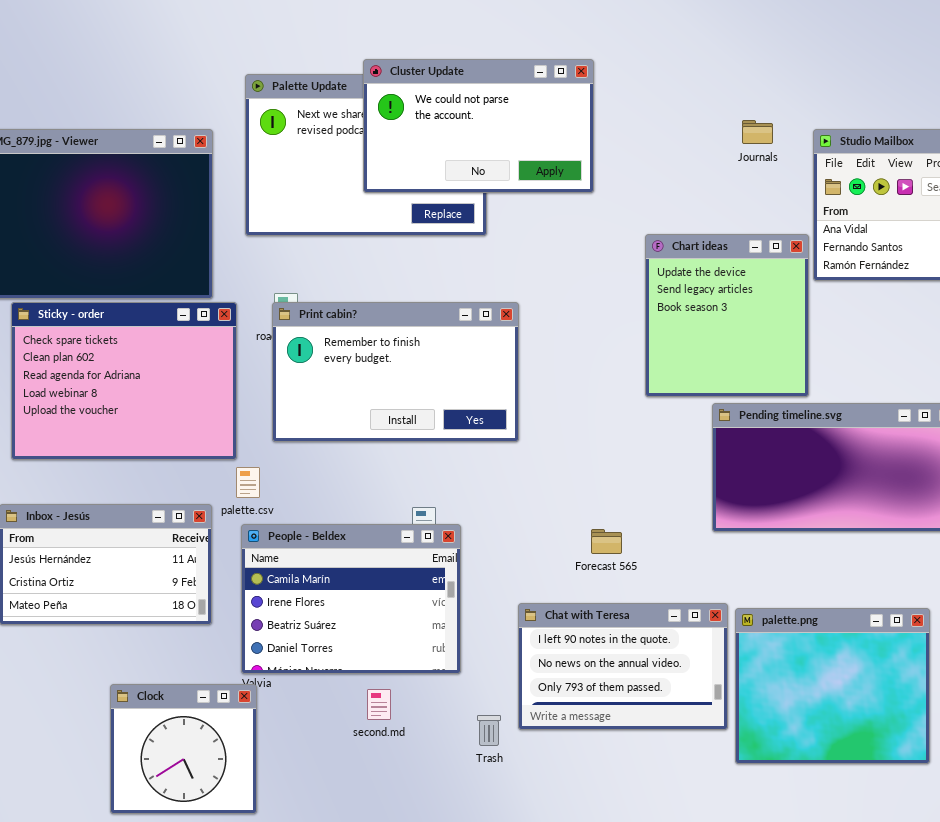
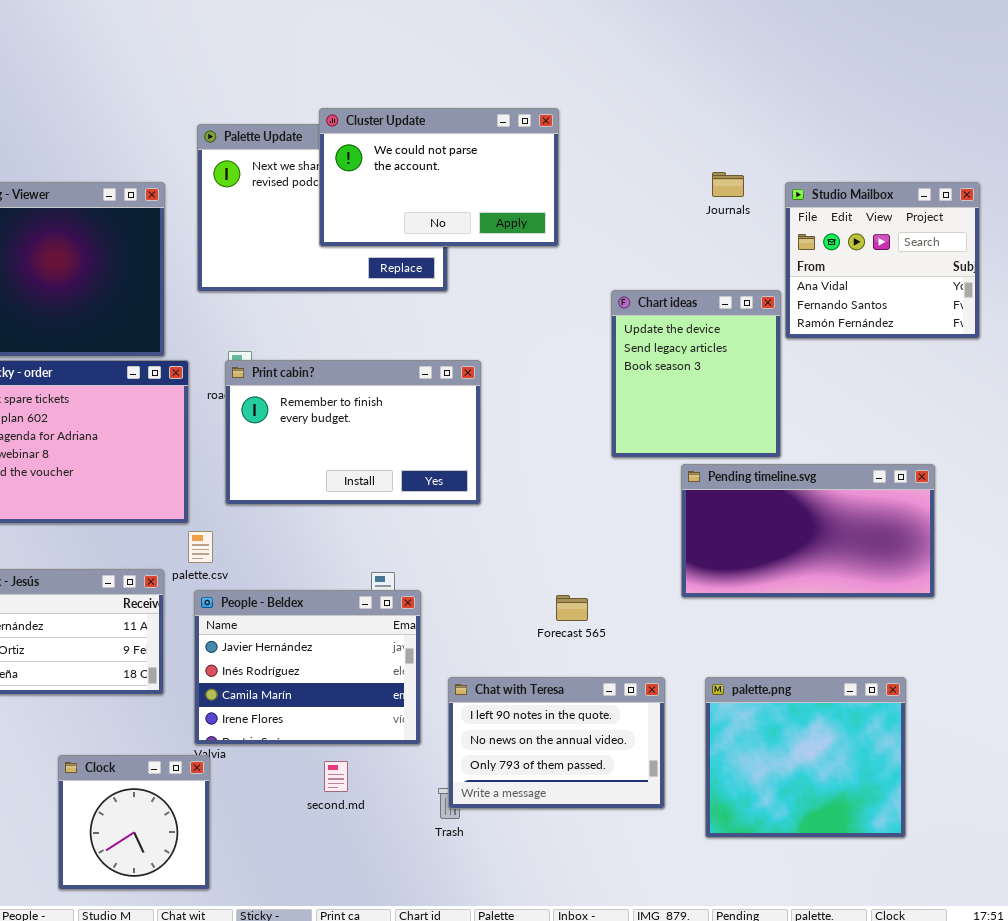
People - Beldex: [241,524,461,674] -> [194,590,421,745], scrolled up 2 rows
Chat with Teresa: [518,603,728,730] -> [448,677,665,809], moved

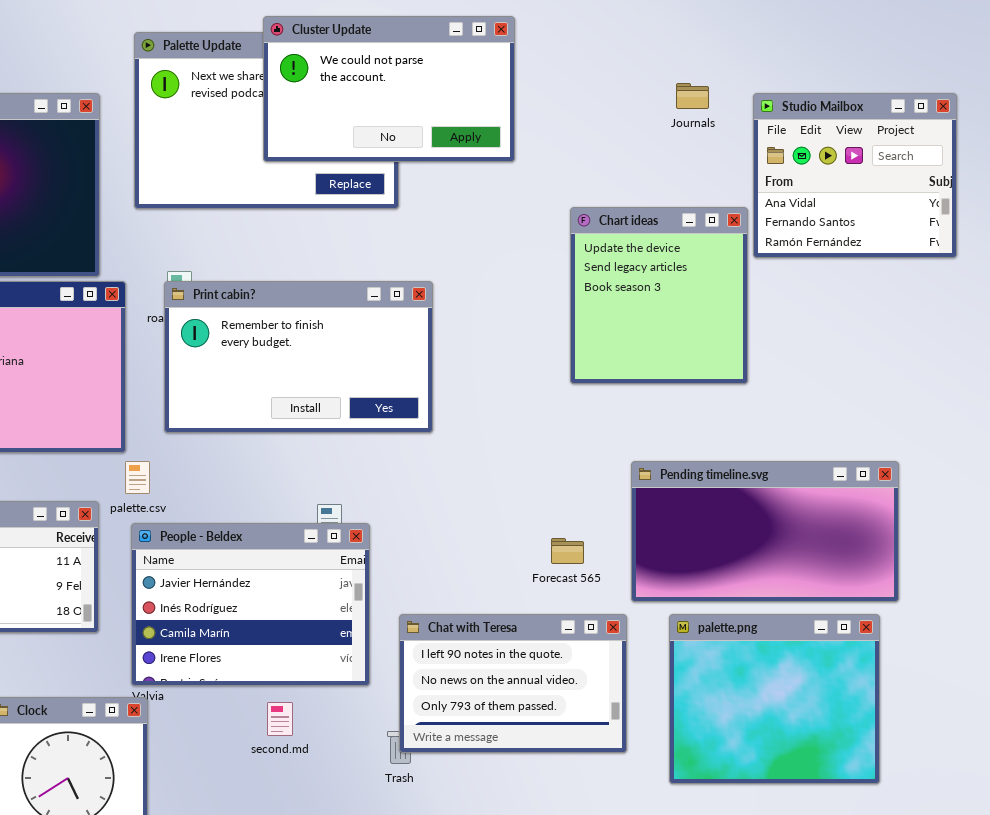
Pending timeline.svg: [681,464,935,598] -> [631,461,899,602], moved
Forecast 565: [556,595,588,621] -> [551,538,584,564], moved

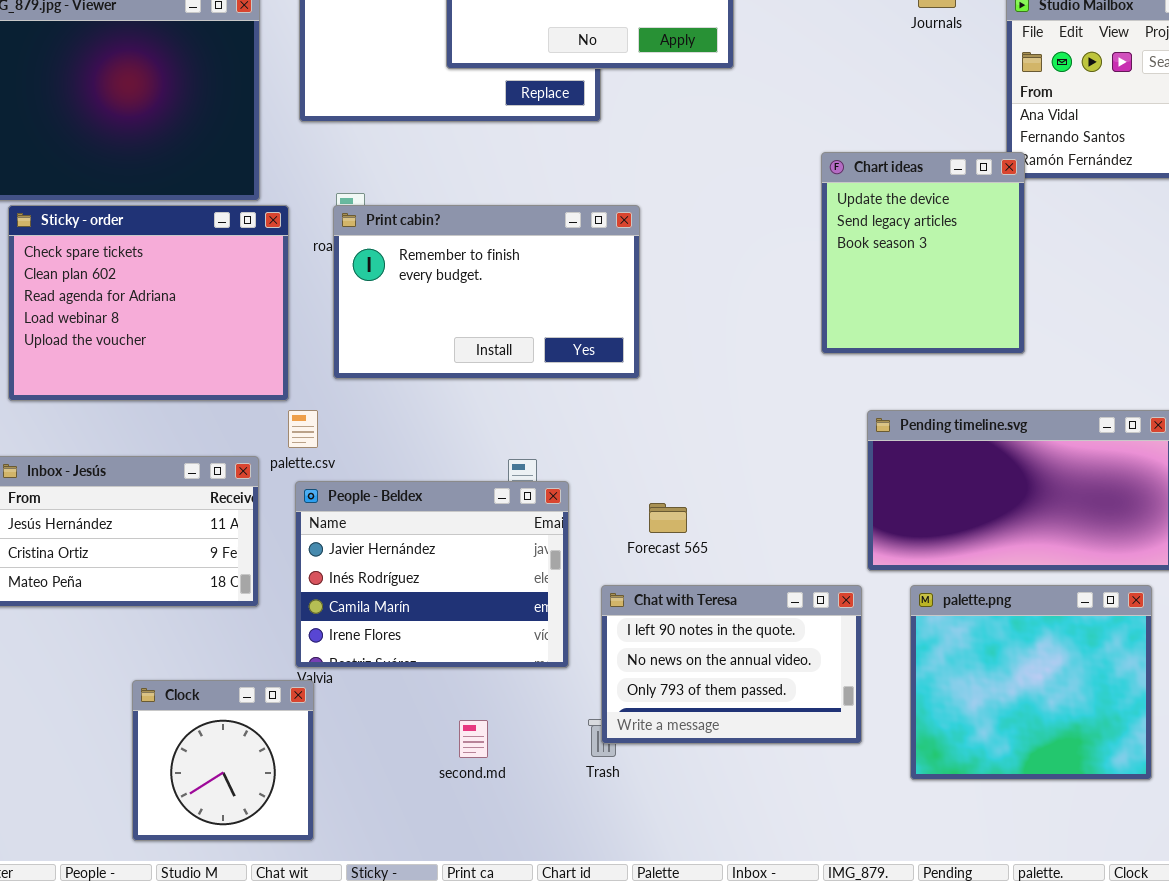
Chart ideas: [570,207,748,384] -> [821,152,1025,354], moved
Forecast 565: [551,538,584,564] -> [649,503,687,533], moved
second.md: [267,702,293,736] -> [459,720,488,758], moved

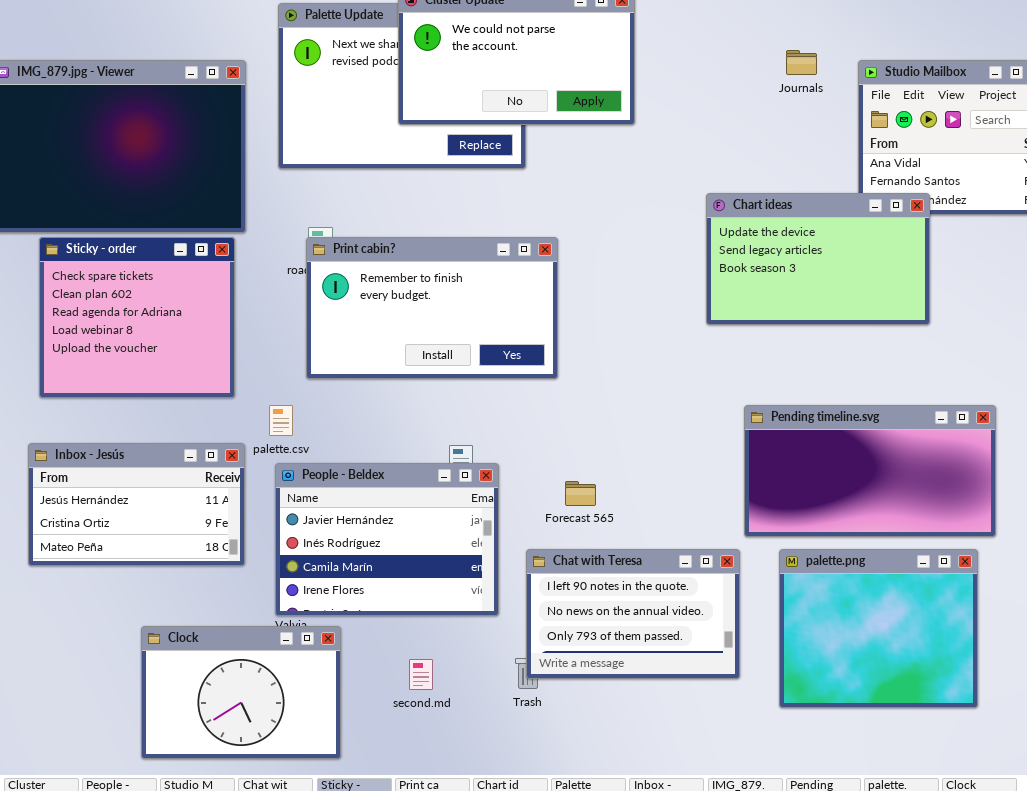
Chart ideas: [821,152,1025,354] -> [706,193,930,325], resized
Sticky - order: [8,205,289,401] -> [39,237,235,398], resized
Clock: [132,680,314,841] -> [141,626,341,759], resized

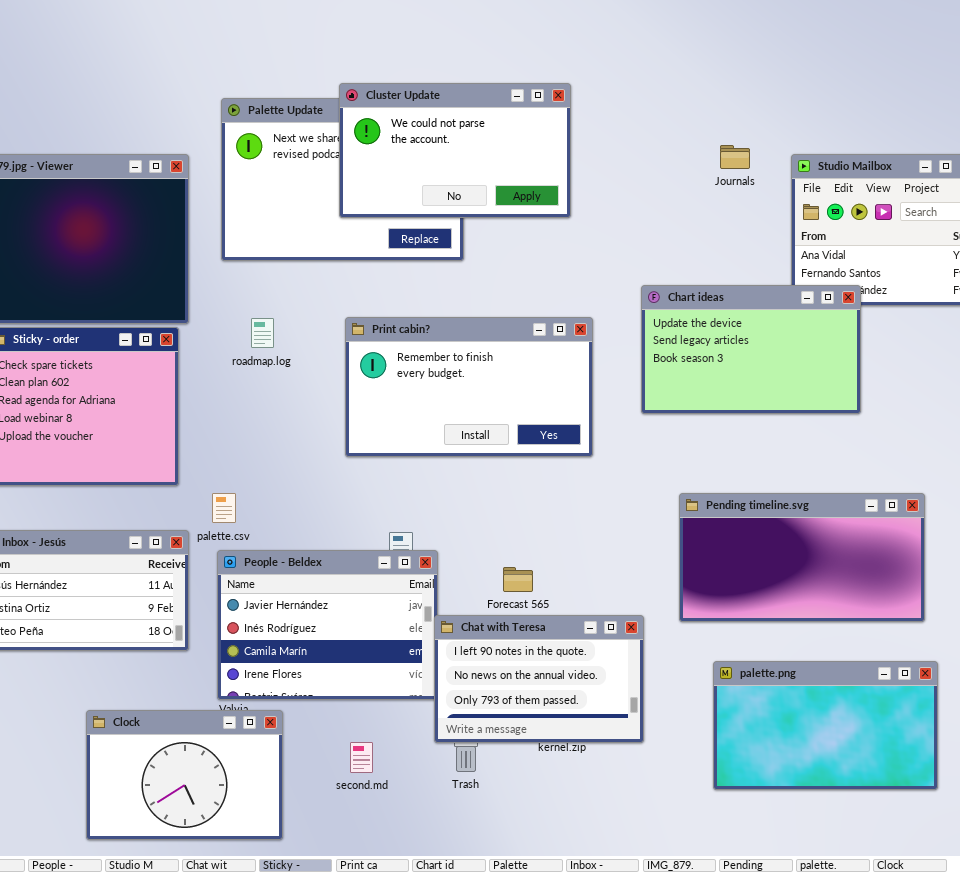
Print cabin?: [306,237,558,379] -> [345,317,593,457], moved
Chat with Teresa: [526,549,740,679] -> [434,615,644,743], moved
palette.png: [779,549,978,708] -> [713,661,938,790], resized

